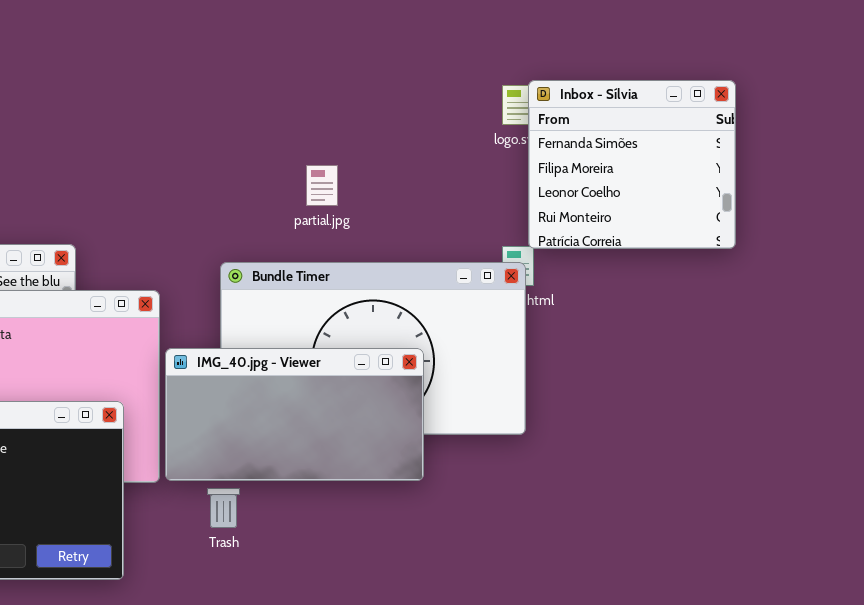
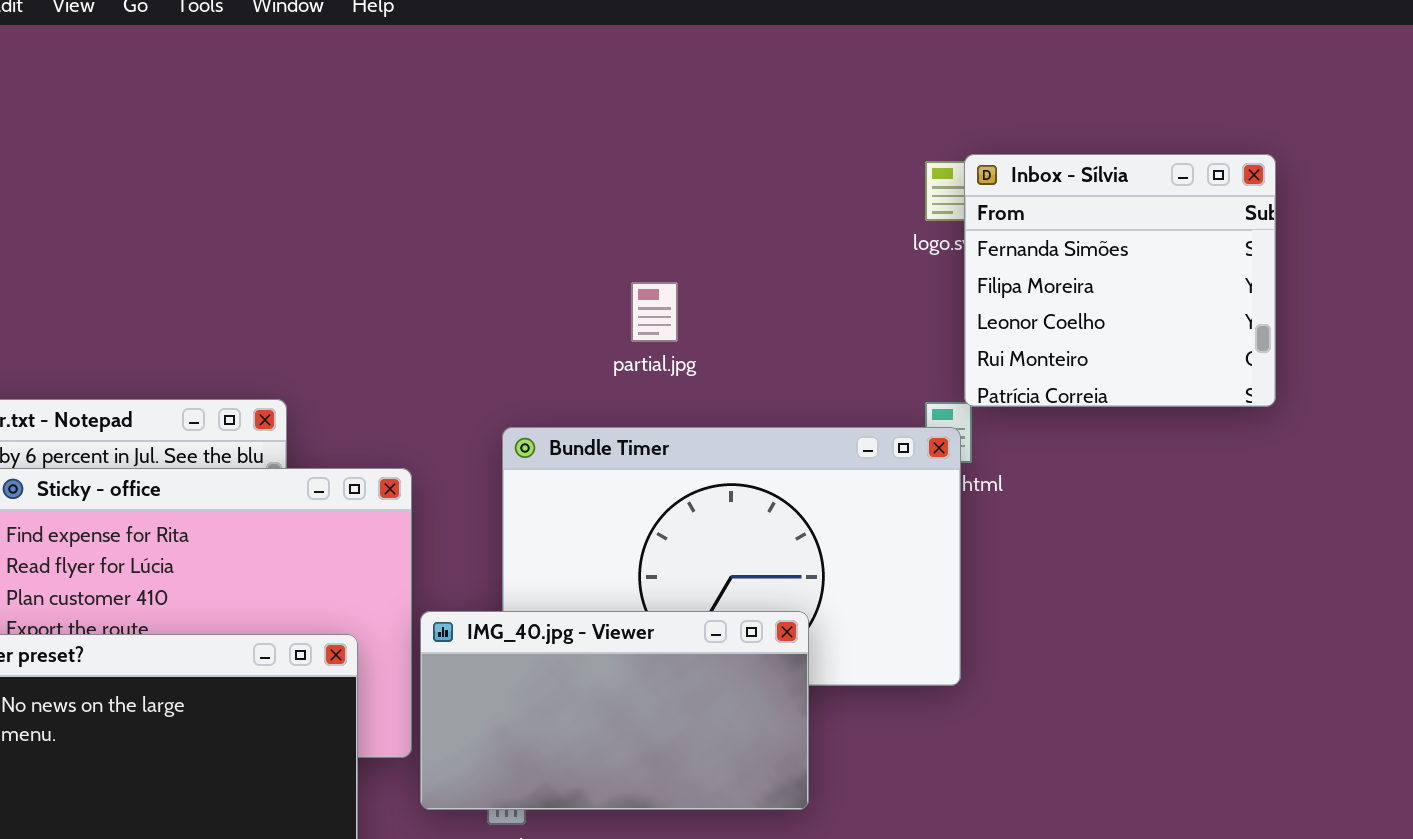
IMG_40.jpg - Viewer: [165,348,424,481] -> [420,611,809,810], moved

